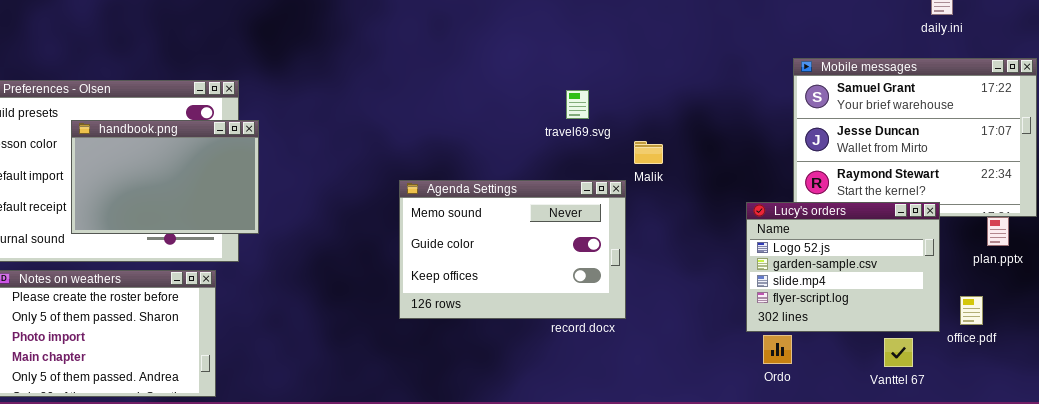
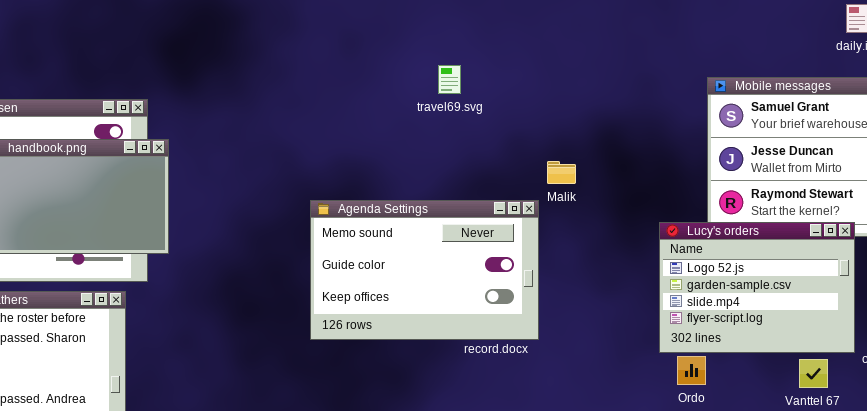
travel69.svg: [566,90,589,119] -> [438,65,461,94], moved

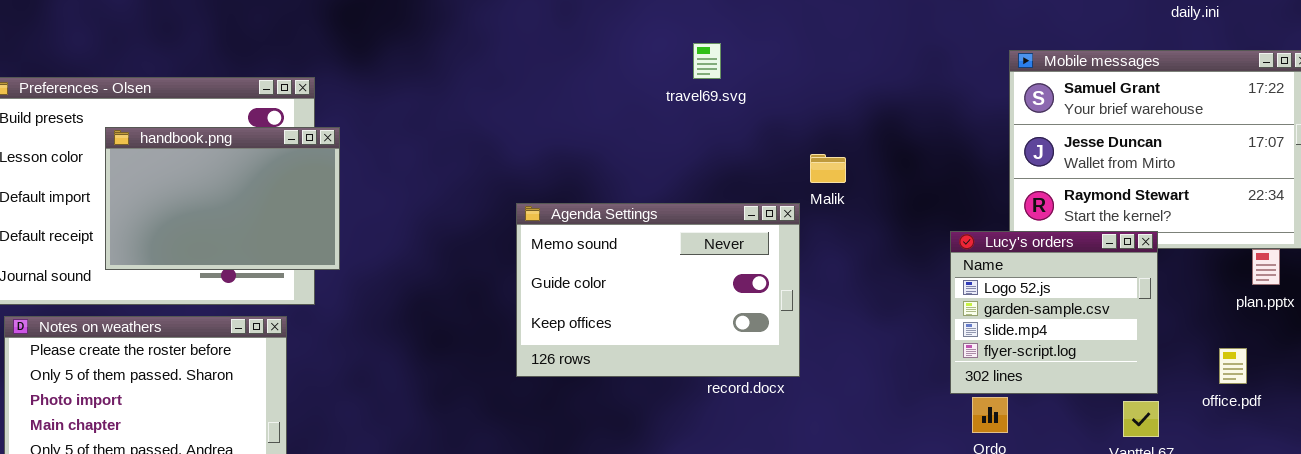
travel69.svg: [438,65,461,94] -> [693,43,721,79], moved
Lucy's orders: [659,222,855,353] -> [950,231,1158,394], resized

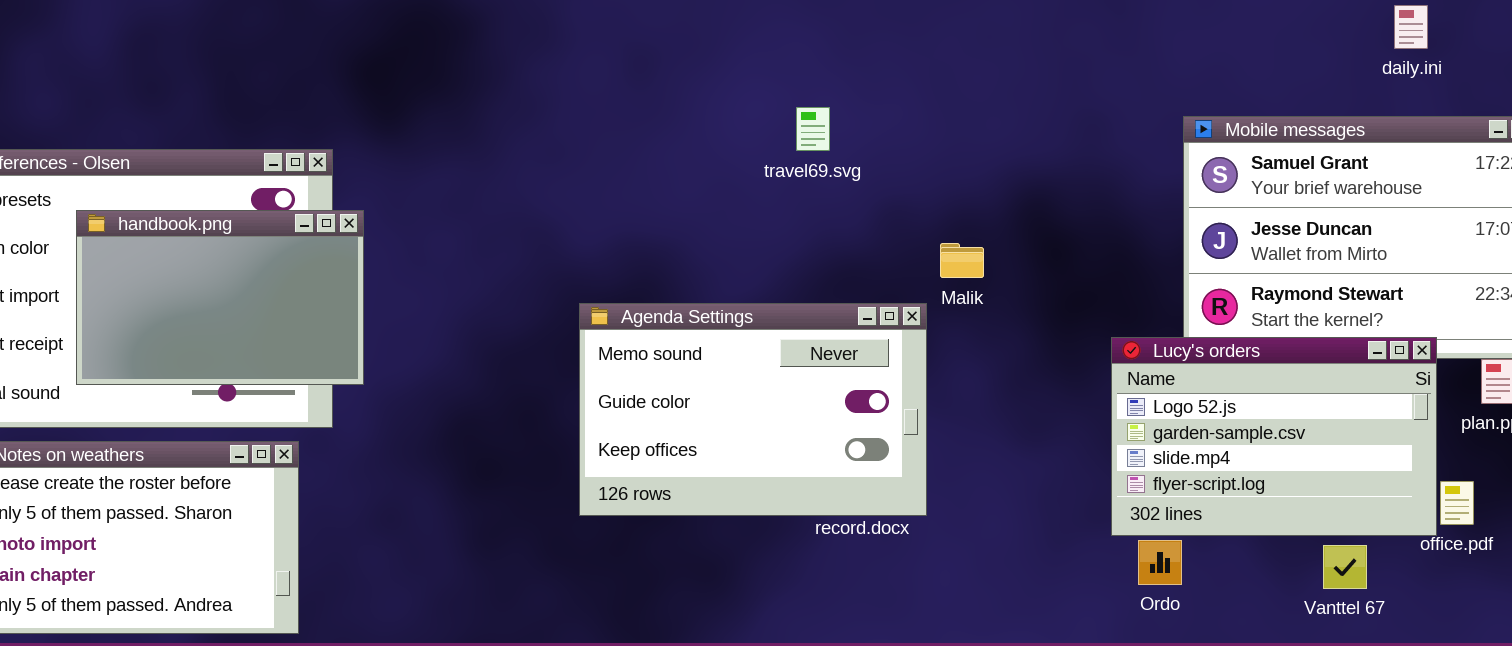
Lucy's orders: [950,231,1158,394] -> [1111,337,1437,536], resized

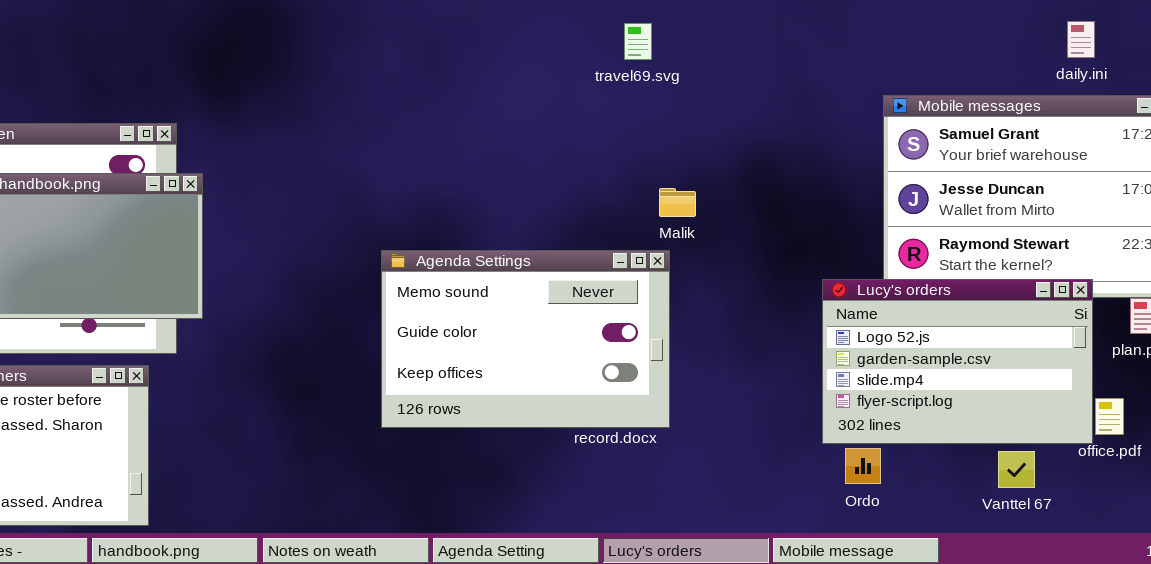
daily.ini: [1394,5,1428,49] -> [1067,21,1095,58], moved
travel69.svg: [796,107,830,151] -> [624,23,652,60], moved
Malik: [940,243,984,278] -> [659,188,696,217], moved

